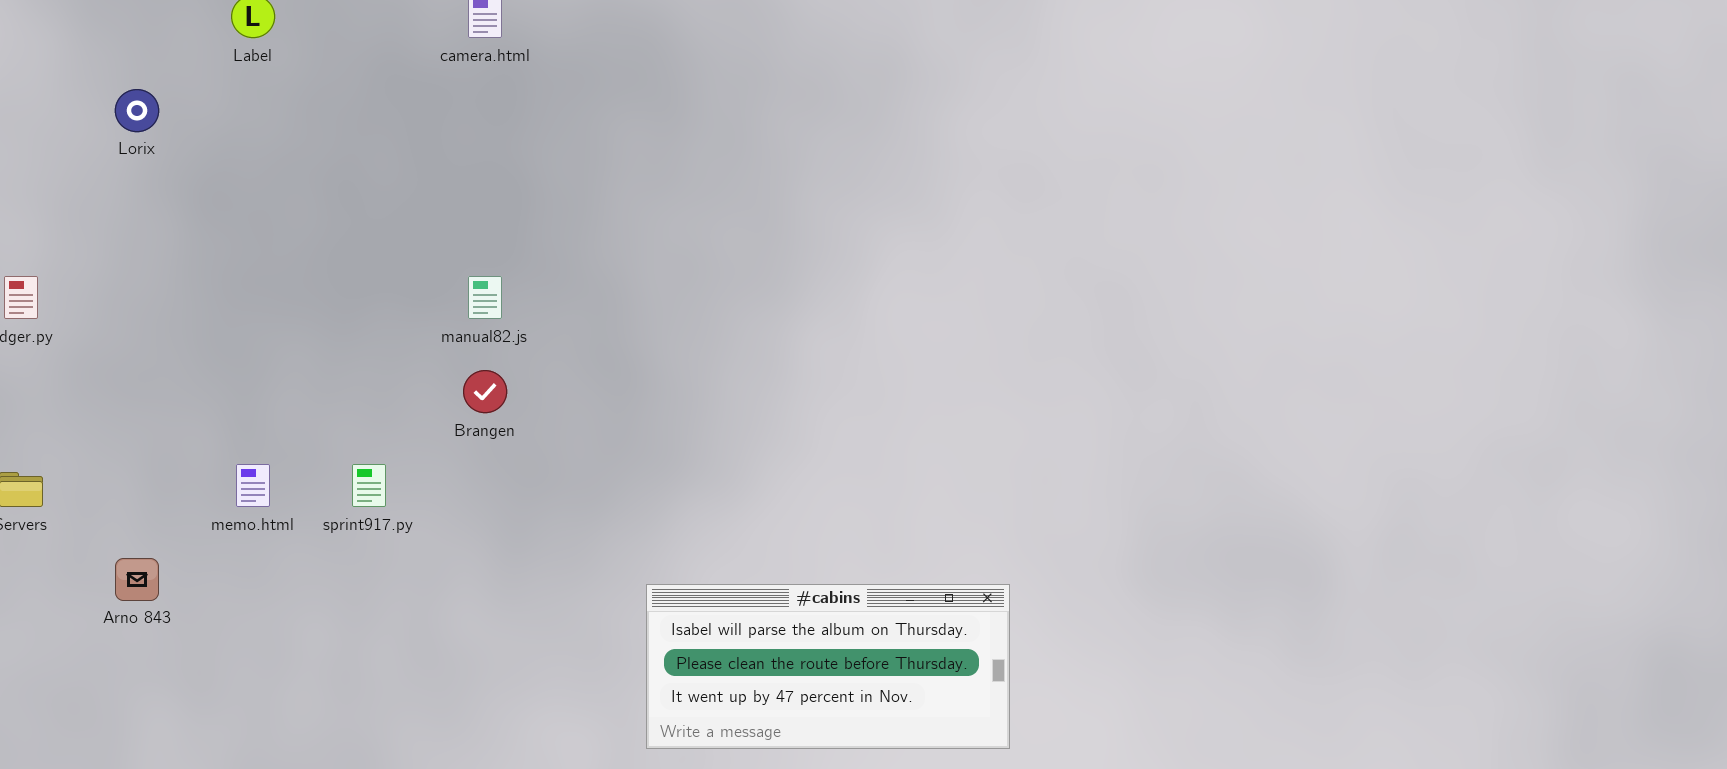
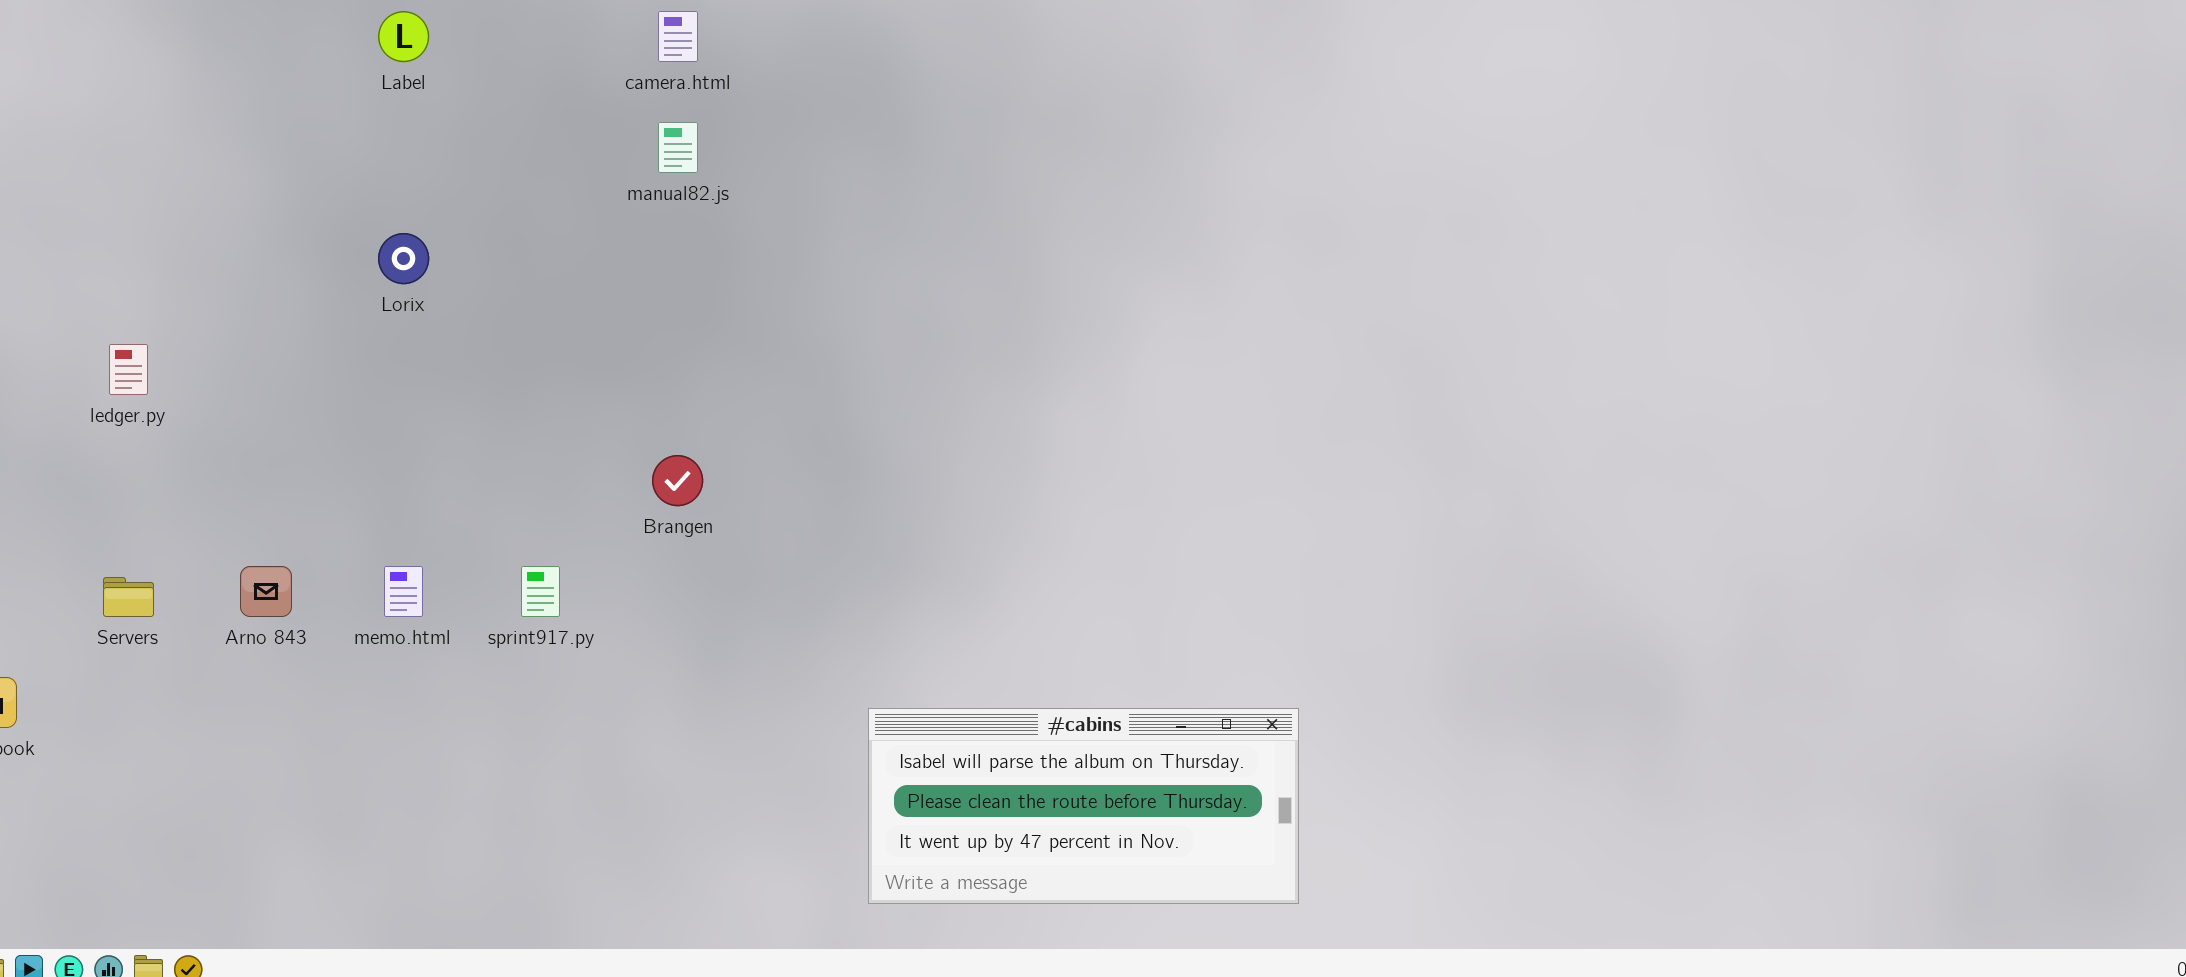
Lorix: [115,89,159,132] -> [378,233,429,284], moved
manual82.js: [468,276,502,319] -> [658,122,698,173], moved
Arno 843: [115,558,159,601] -> [240,566,292,617], moved

